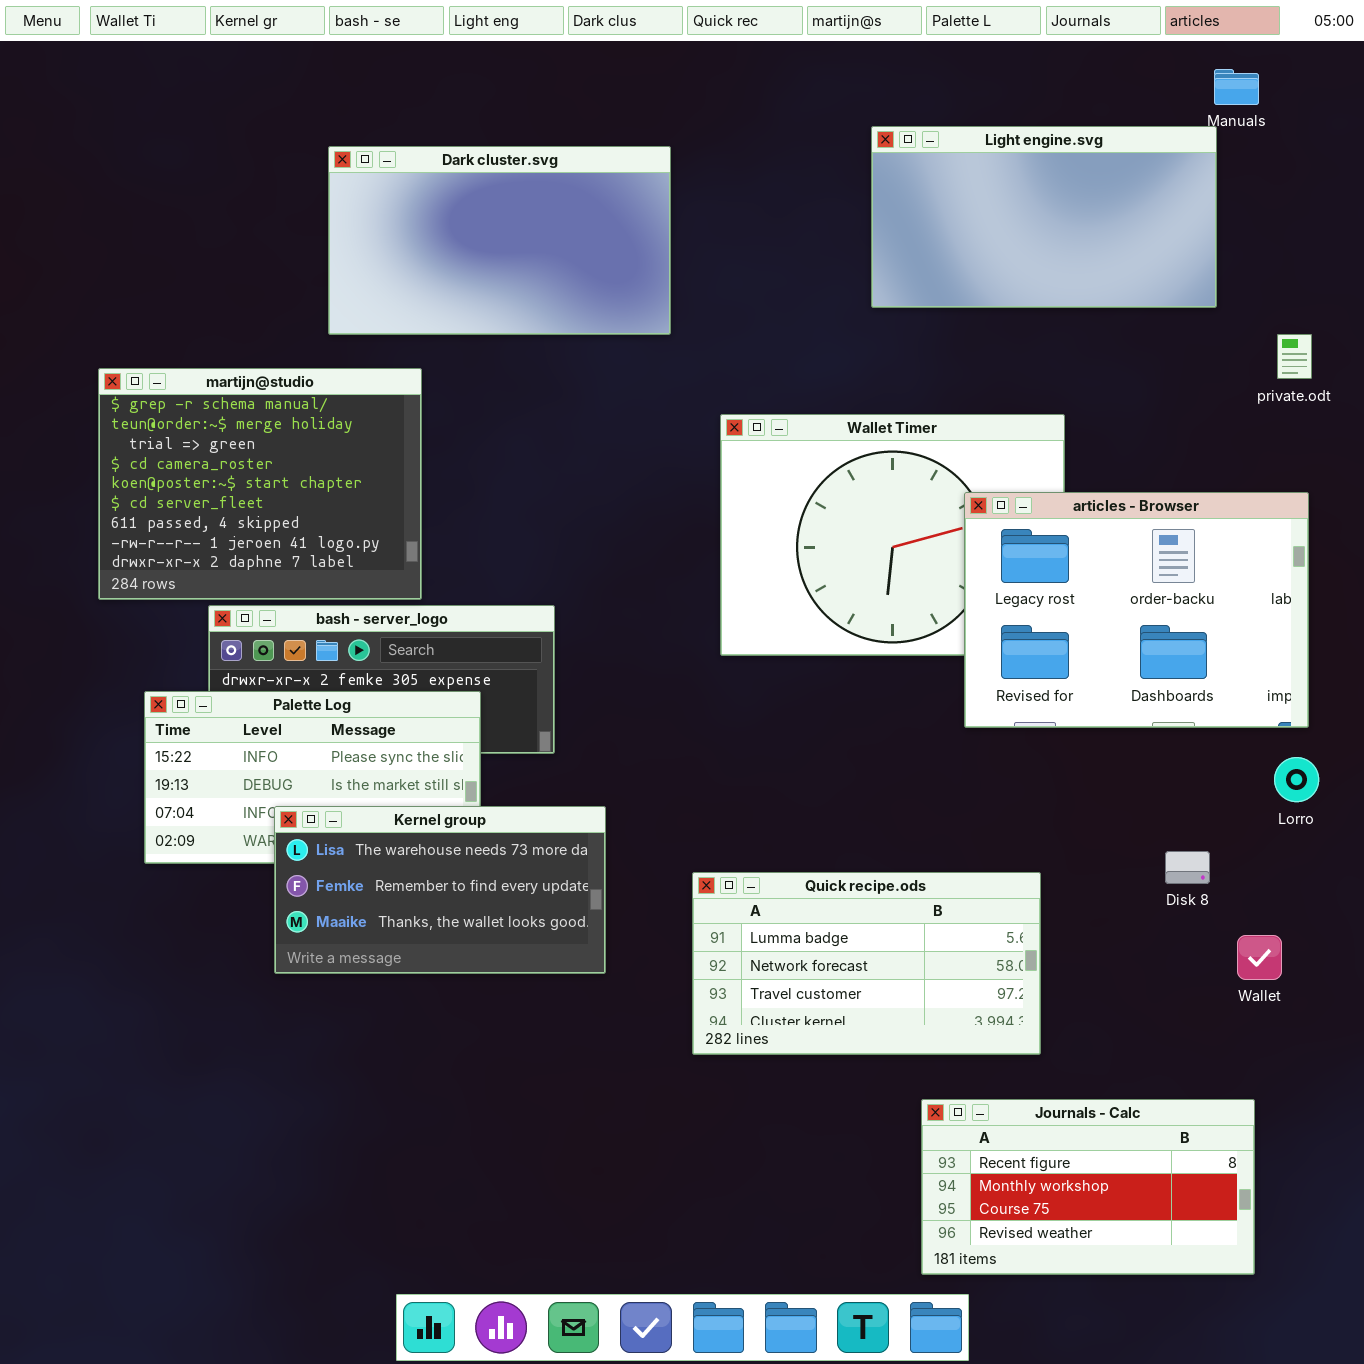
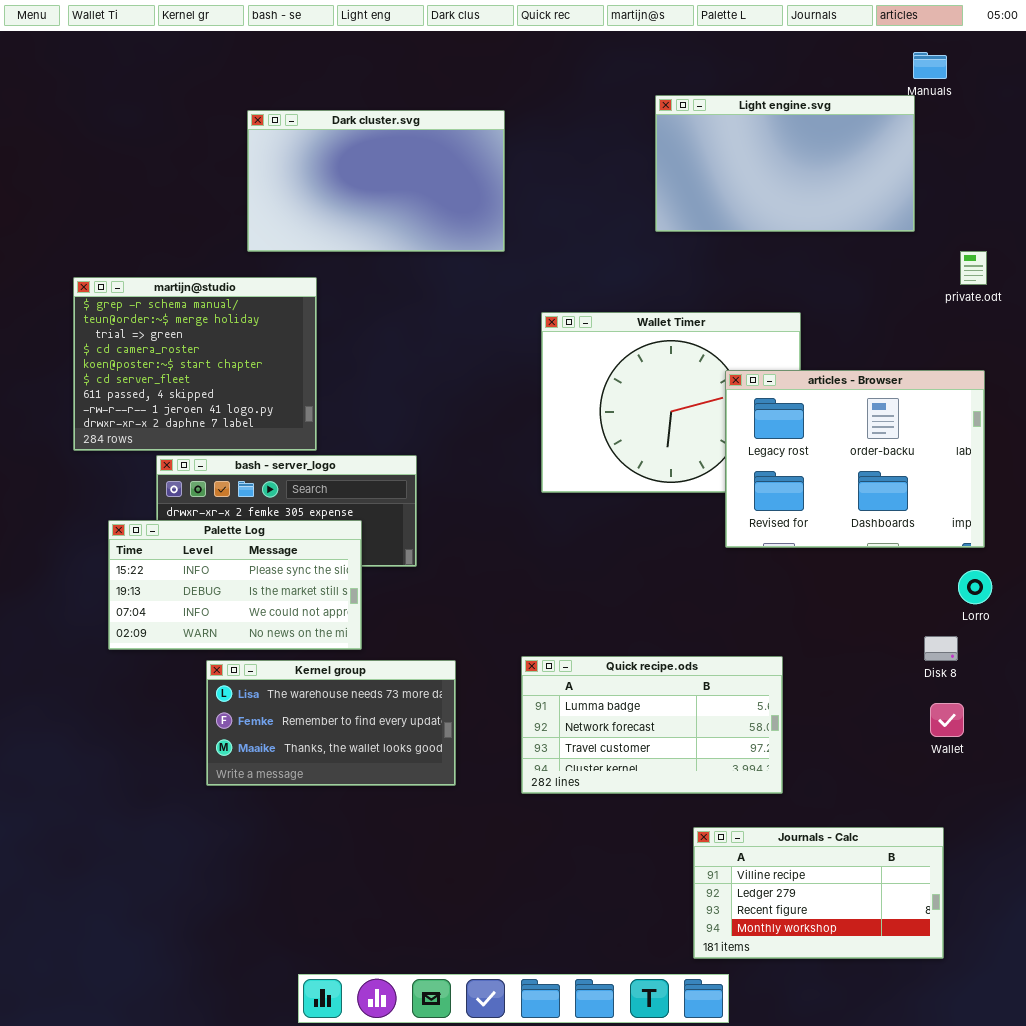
Kernel group: [274,806,606,974] -> [206,660,456,786], moved
Disk 8: [1165,851,1210,884] -> [924,636,958,661], moved
Journals - Calc: [921,1099,1255,1275] -> [693,827,944,959], scrolled up 2 rows

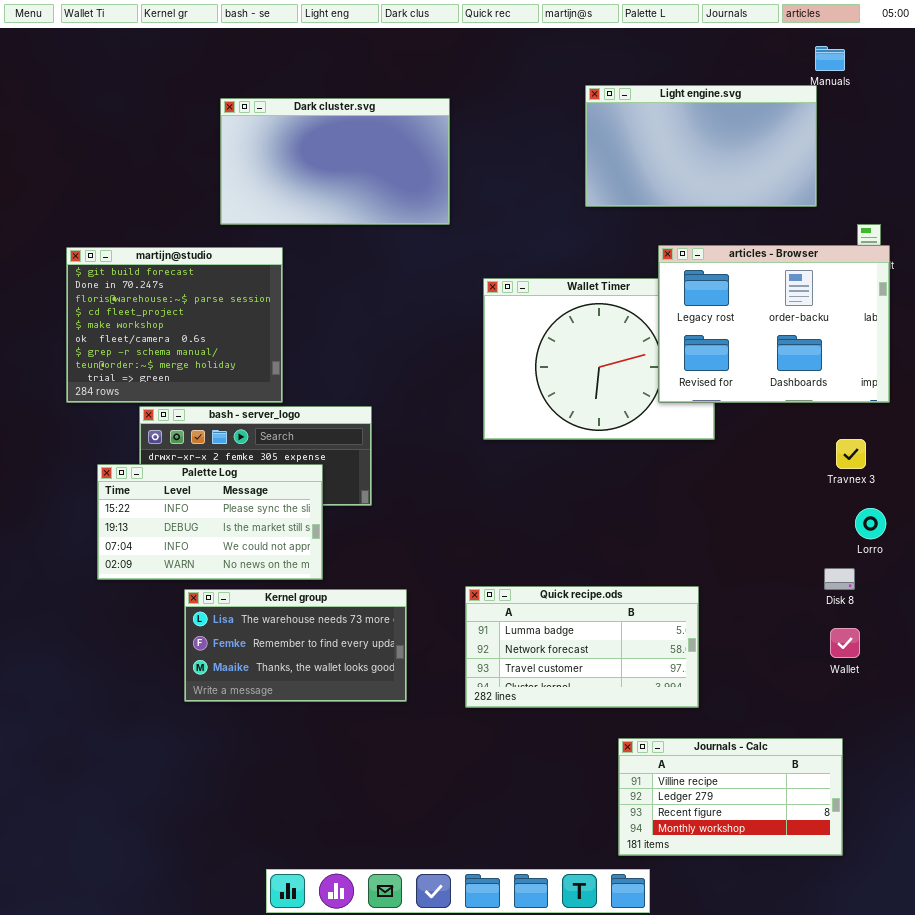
martijn@studio: [73,277,317,451] -> [66,247,283,403], scrolled up 6 rows
articles - Browser: [725,370,985,548] -> [658,245,890,403], moved

